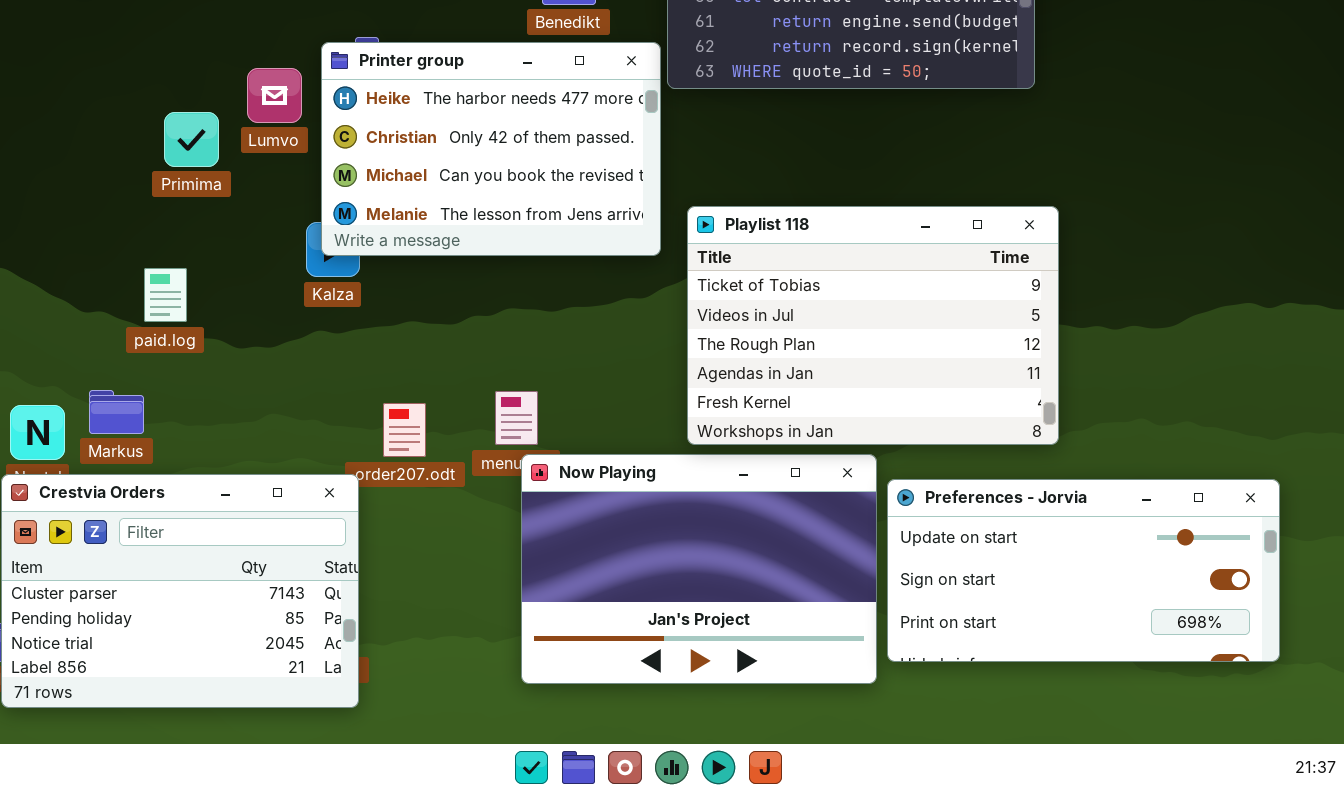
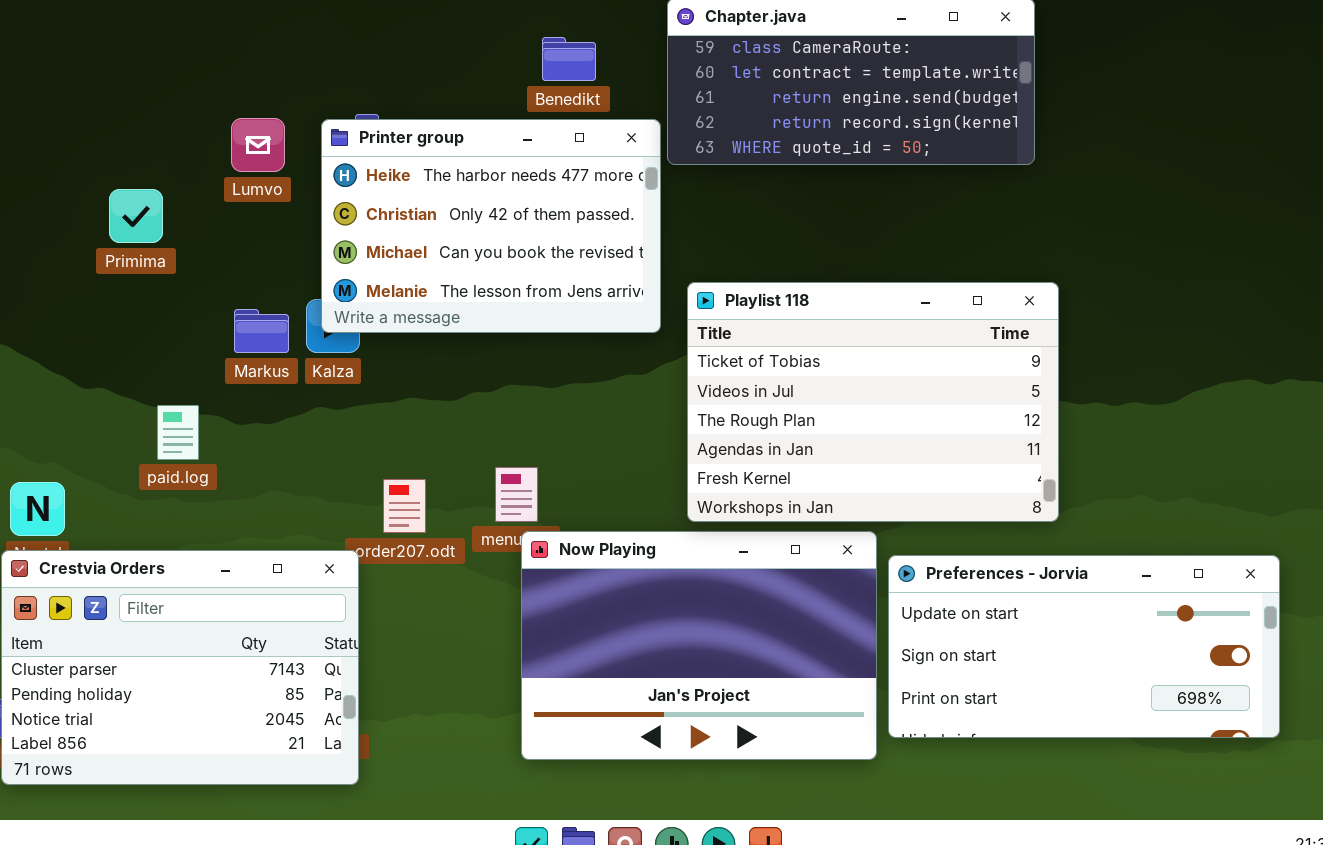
Lumvo: [247,68,302,123] -> [231,118,285,172], moved
Primima: [164,112,219,167] -> [109,189,163,243], moved
paid.log: [144,268,187,322] -> [157,405,199,460], moved
Markus: [89,390,144,434] -> [234,309,289,353], moved

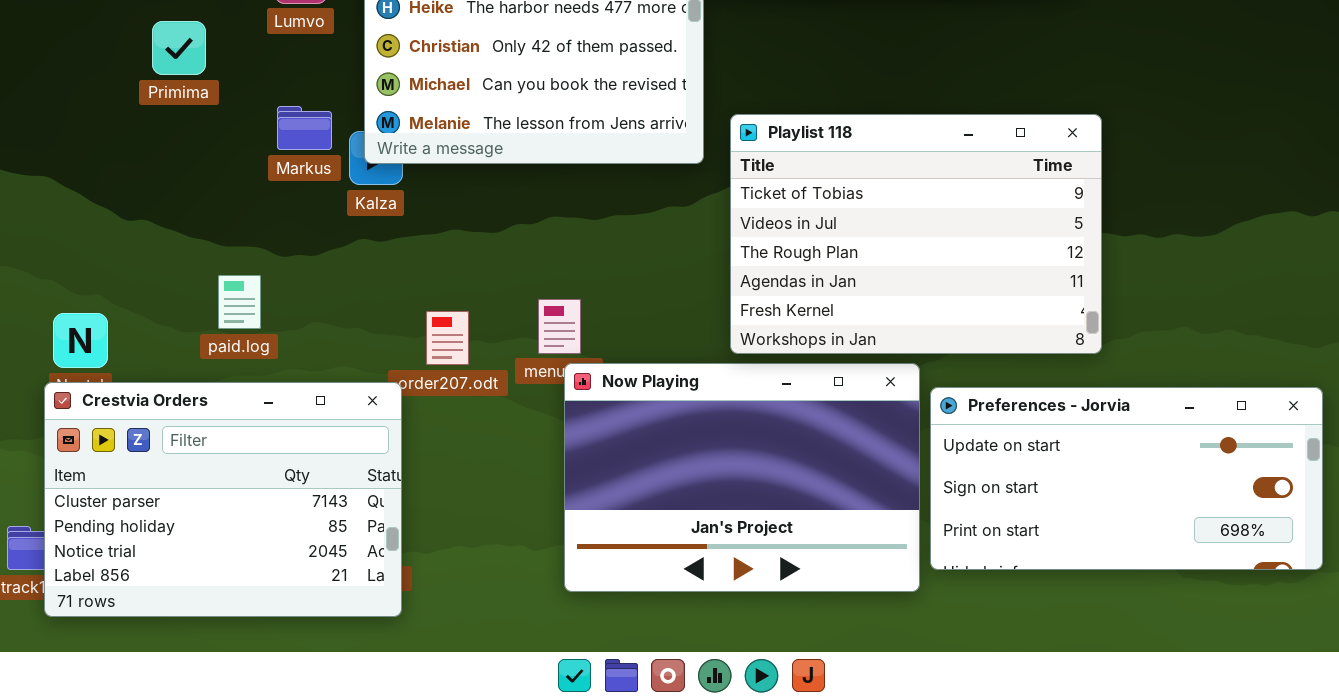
Markus: [234,309,289,353] -> [277,106,332,150], moved
paid.log: [157,405,199,460] -> [218,275,261,329], moved

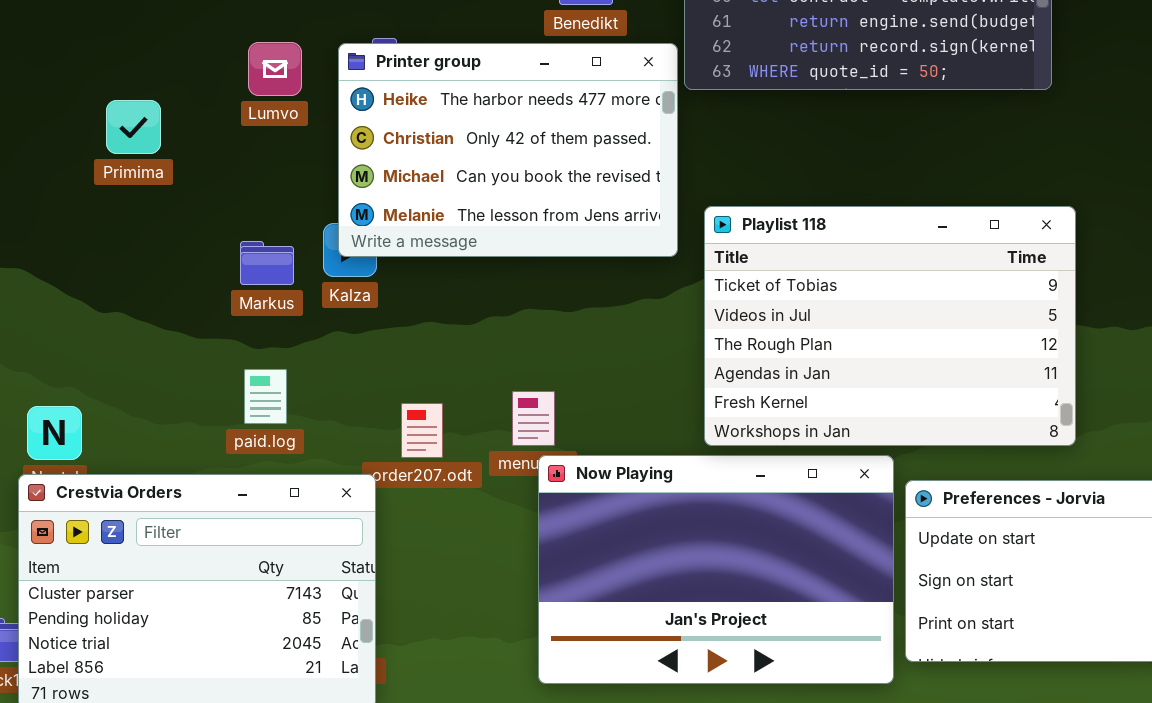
Primima: [152,21,206,75] -> [106,100,161,154], moved
Markus: [277,106,332,150] -> [240,241,294,285], moved
paid.log: [218,275,261,329] -> [244,369,287,424], moved

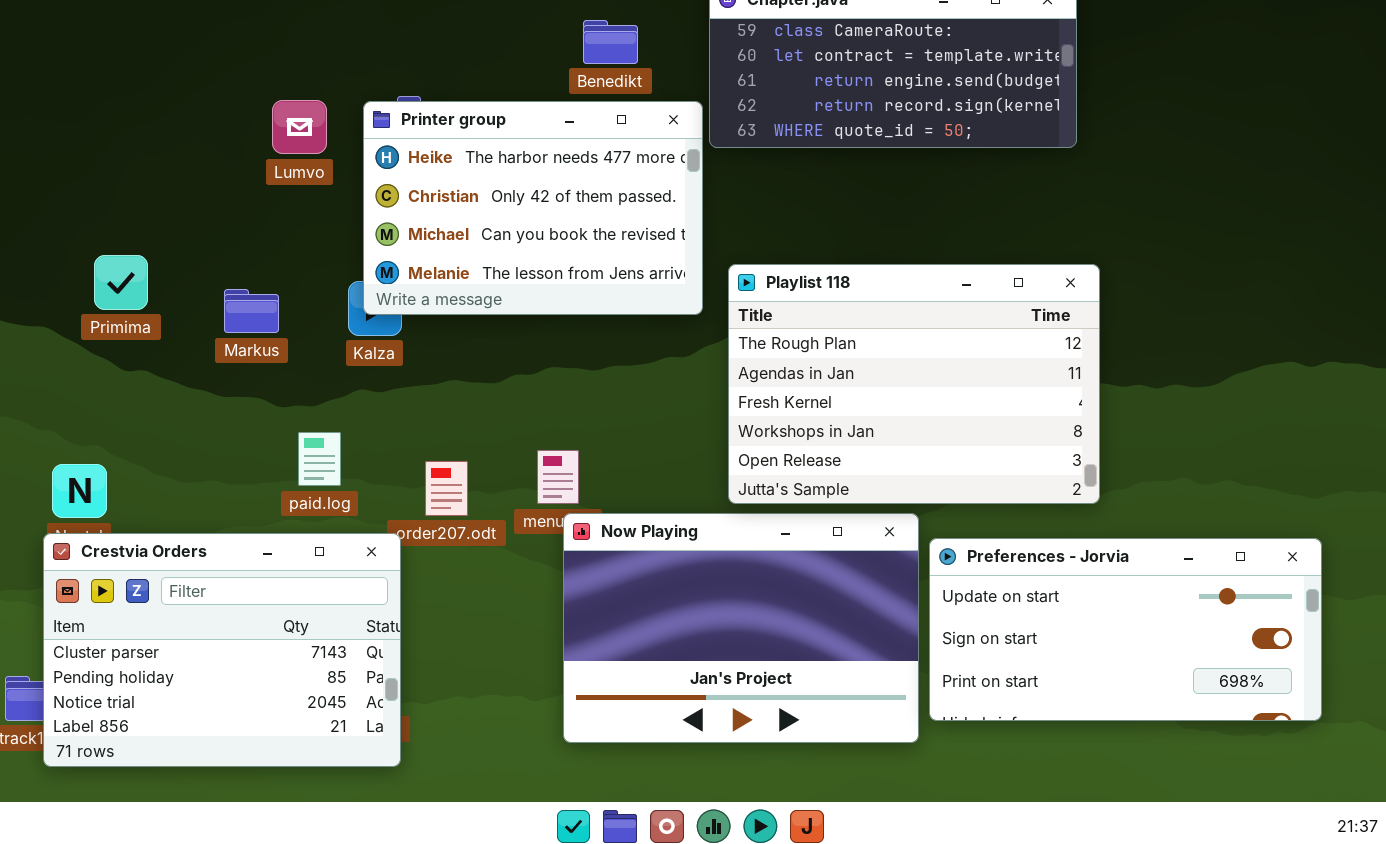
Primima: [106,100,161,154] -> [94,255,148,310], moved
Playlist 118: [704,206,1076,446] -> [728,264,1100,504], scrolled down 2 rows
Markus: [240,241,294,285] -> [224,289,279,333], moved
paid.log: [244,369,287,424] -> [298,432,341,486], moved

